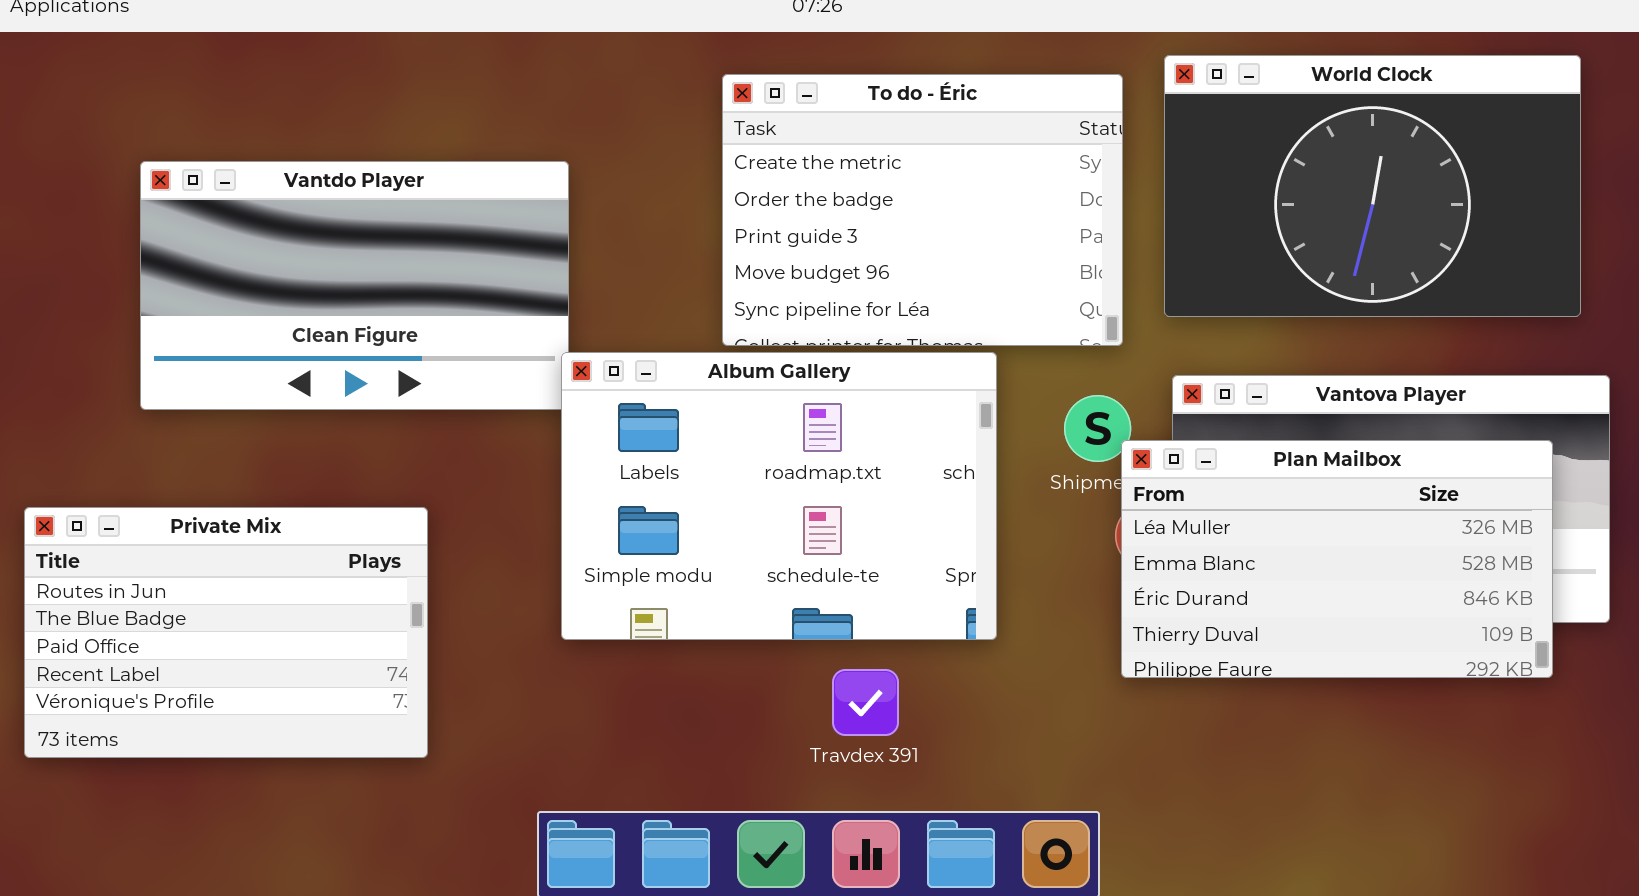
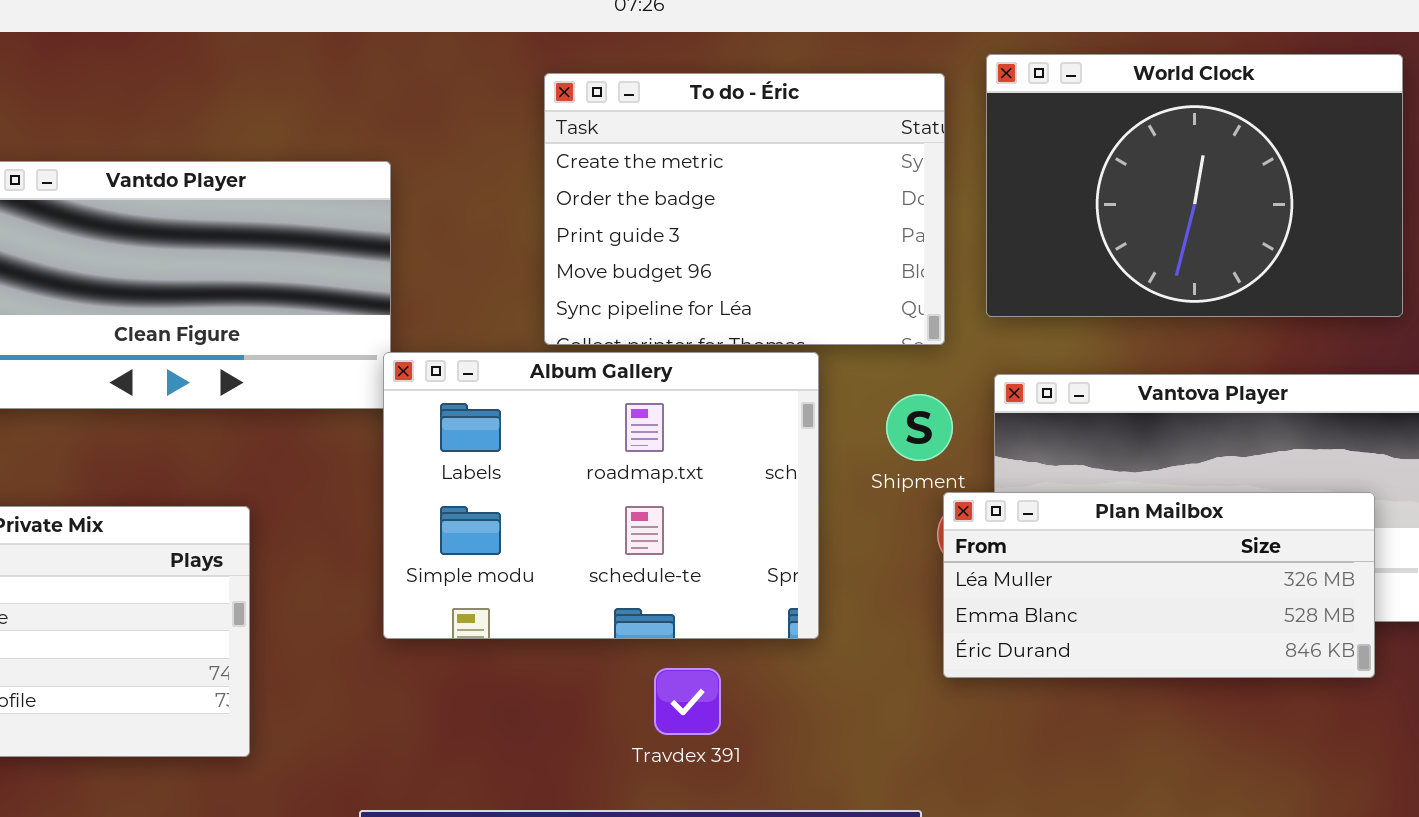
Plan Mailbox: [1121,440,1553,678] -> [943,492,1375,678], resized

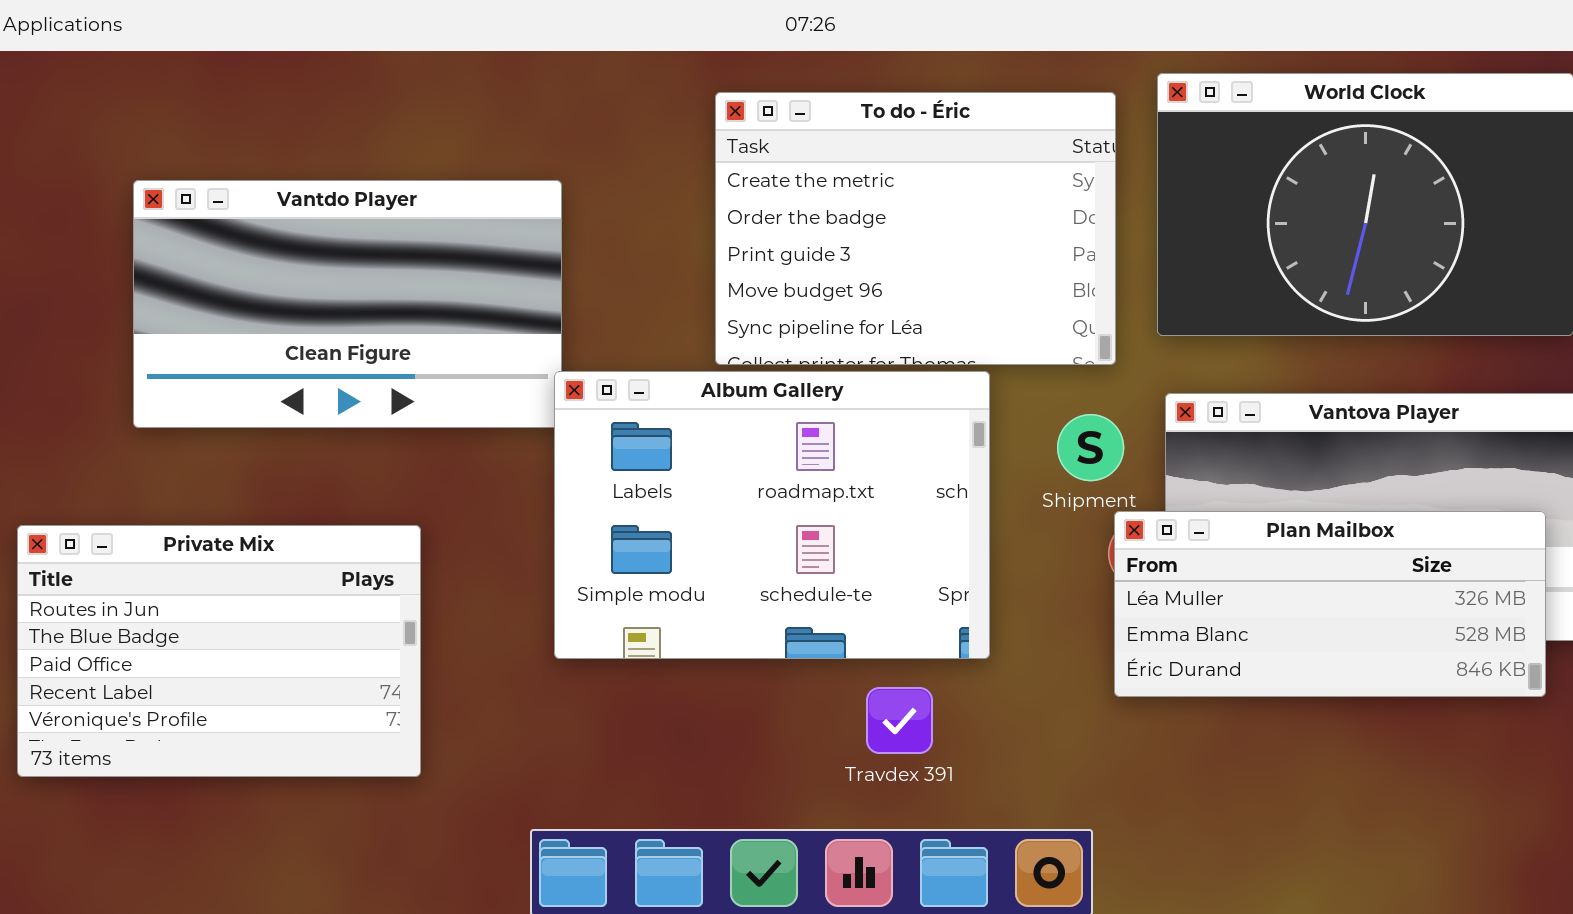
Travdex 391: [654,668,721,735] -> [866,687,933,754], moved

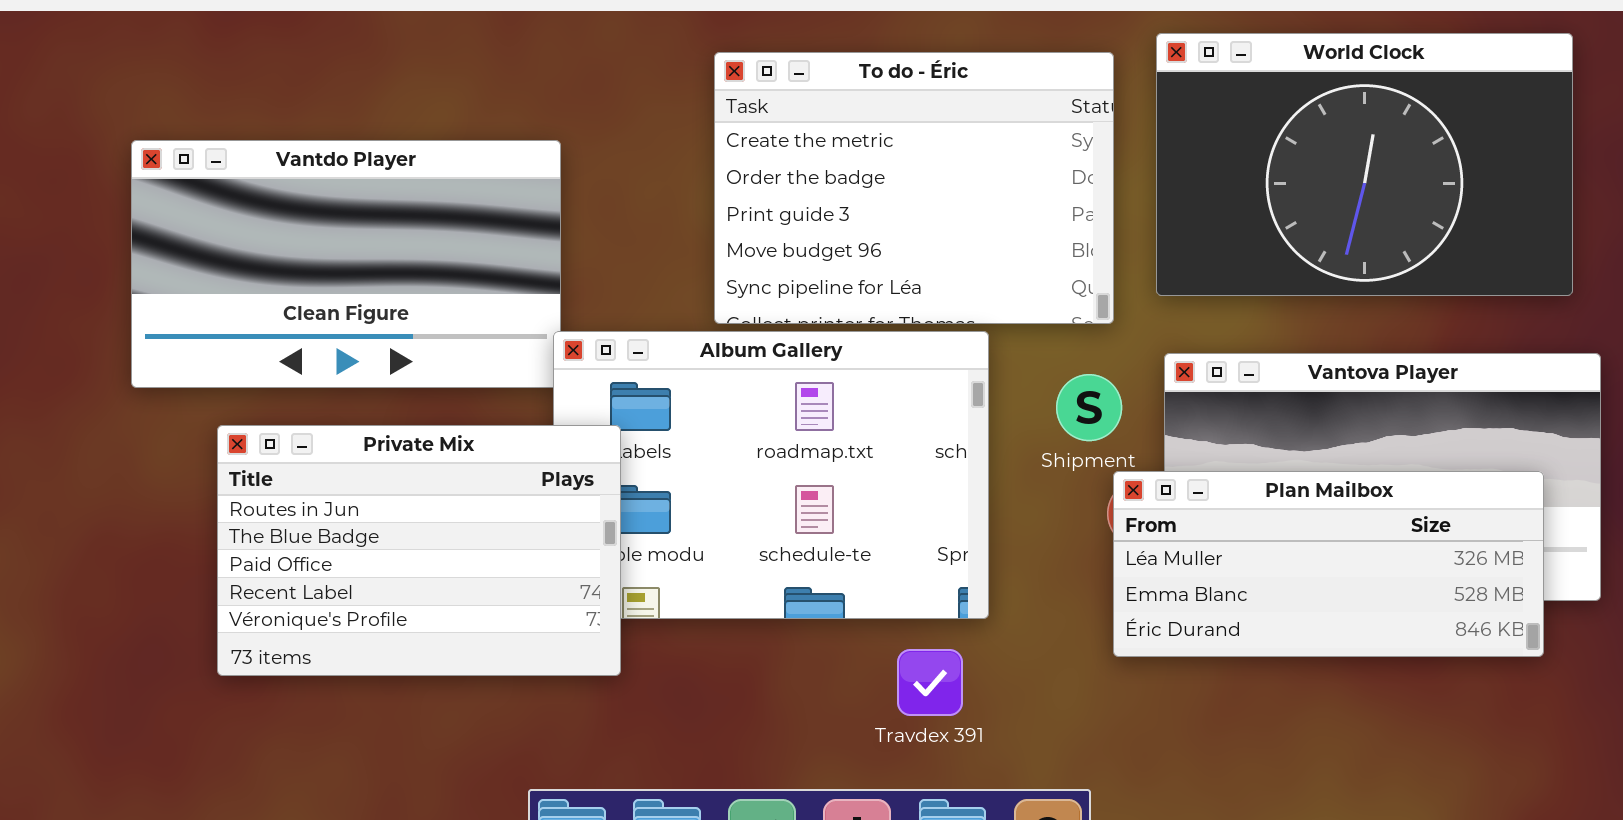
Private Mix: [17,525,421,777] -> [217,425,621,676], moved
Travdex 391: [866,687,933,754] -> [897,649,963,716], moved

